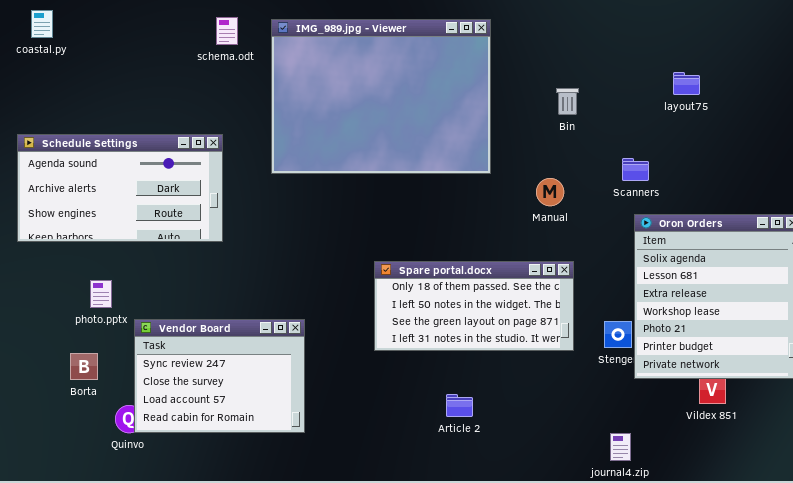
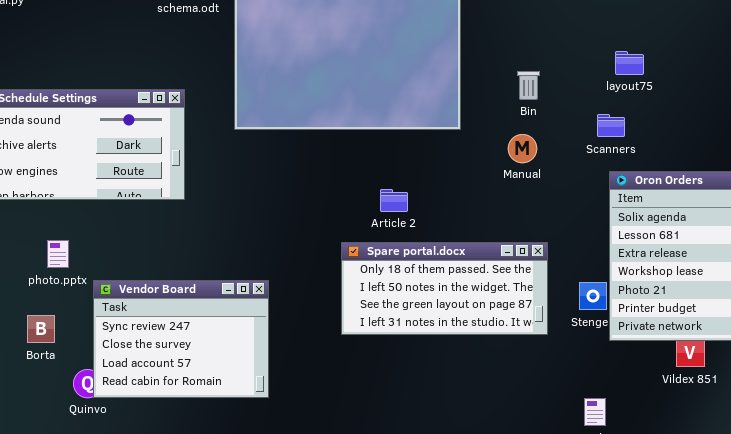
layout75: [673,72,700,95] -> [615,51,644,75], moved
Bin: [556,88,579,115] -> [517,71,540,100], moved
Spare portal.docx: [374,261,574,351] -> [341,242,548,335], moved
Article 2: [446,394,473,417] -> [380,189,408,212], moved

